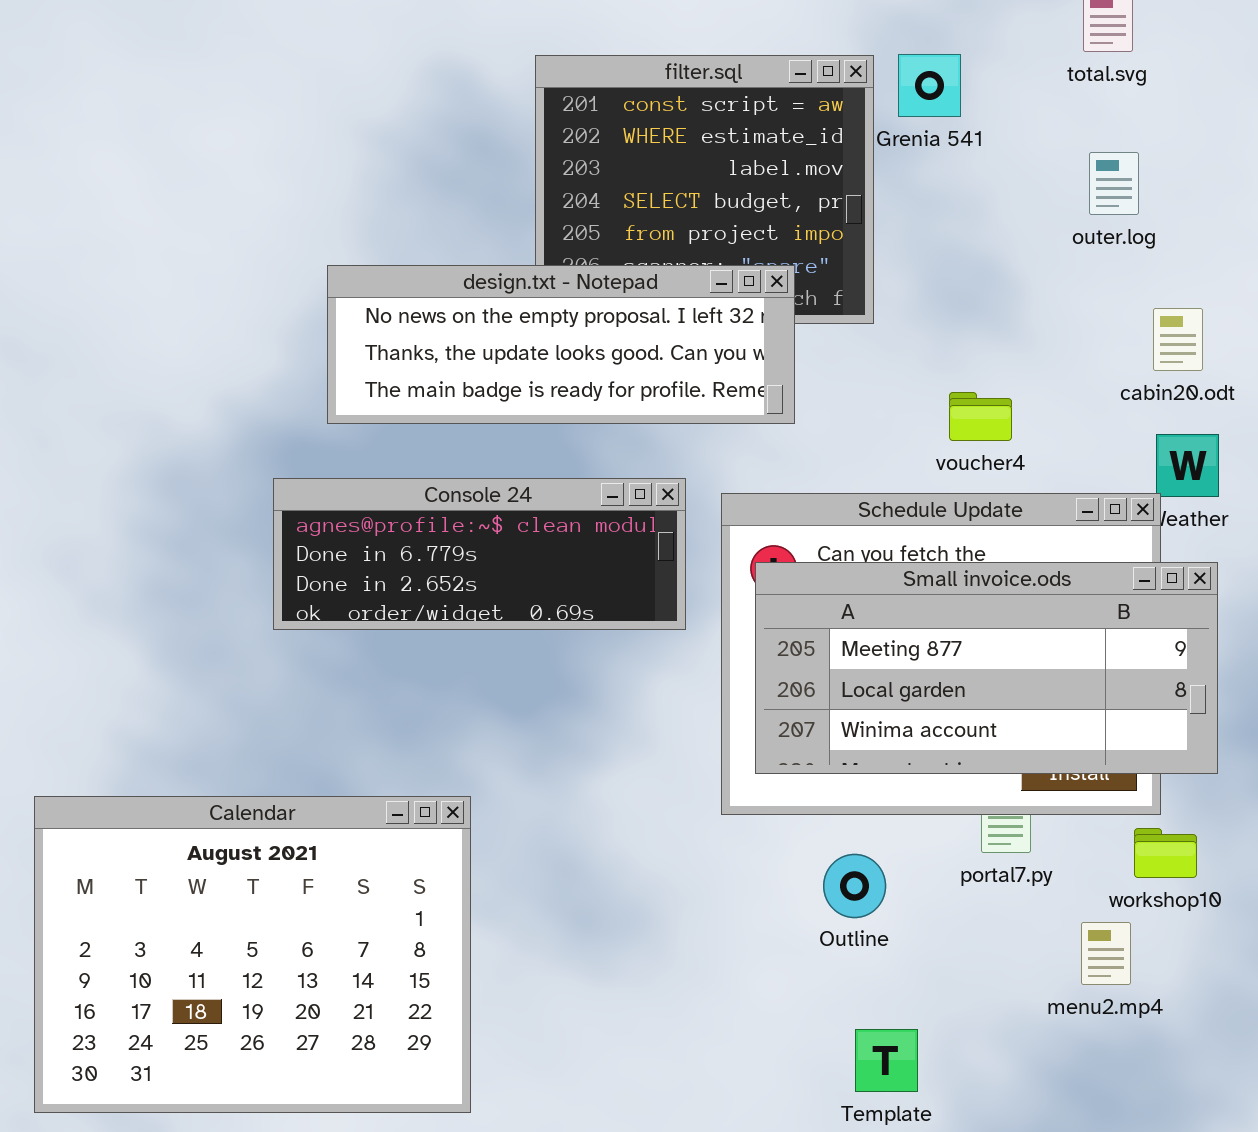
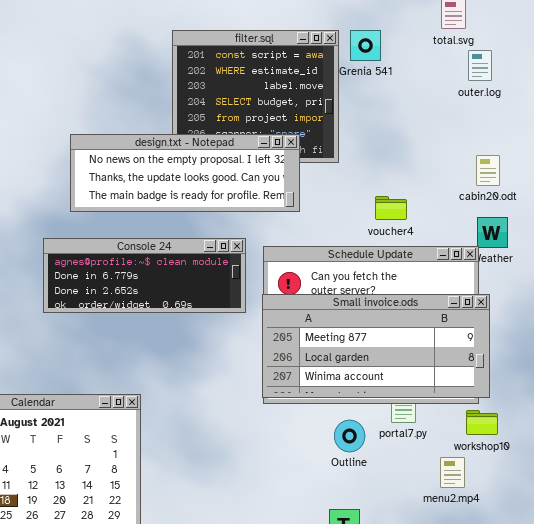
outer.log: [1089,152,1139,215] -> [468,50,492,81], moved
Small invoice.ods: [755,562,1218,774] -> [262,294,490,398], moved
Outline: [823,854,886,918] -> [334,420,365,452], moved

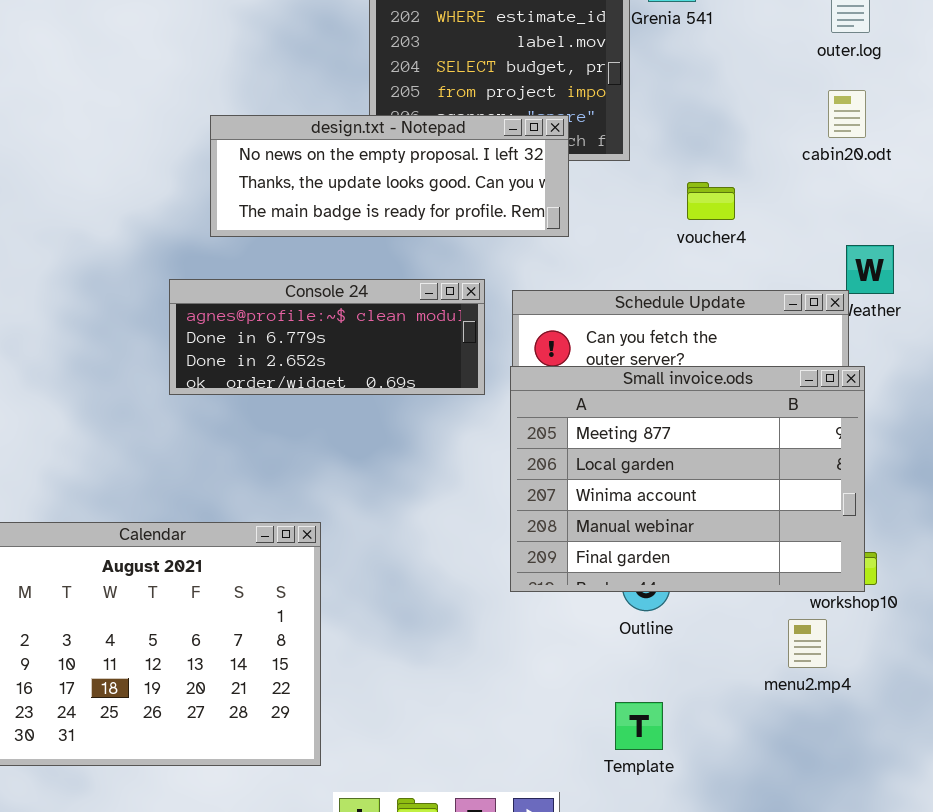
cabin20.odt: [476,155,500,186] -> [828,90,866,138], moved
voucher4: [375,196,407,220] -> [687,182,735,220], moved
Small invoice.ods: [262,294,490,398] -> [510,366,865,592], resized

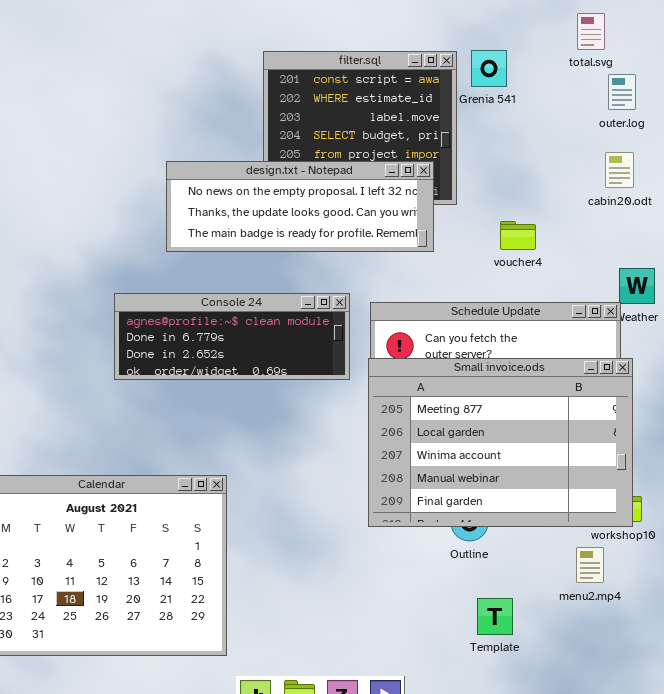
design.txt - Notepad: [210,115,569,237] -> [166,161,434,252], moved
Template: [615,702,663,750] -> [477,598,513,635], moved

